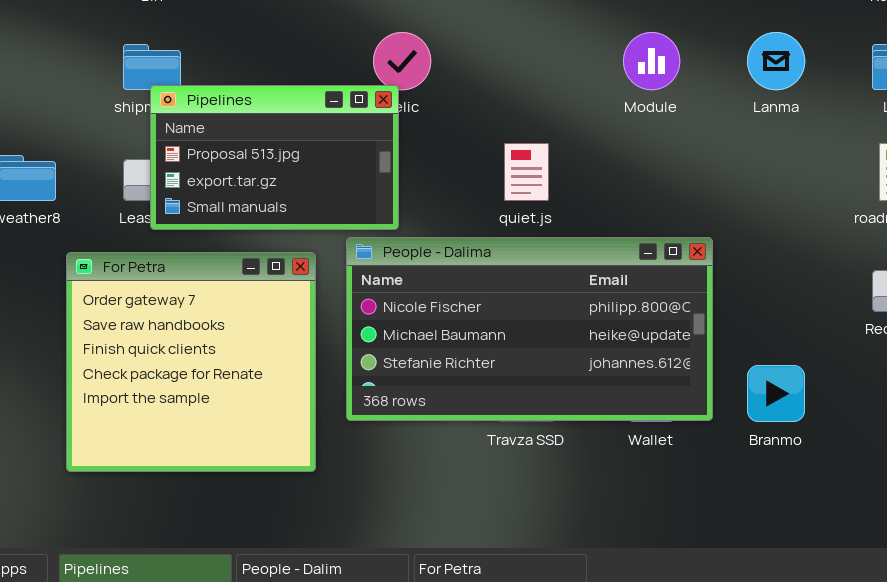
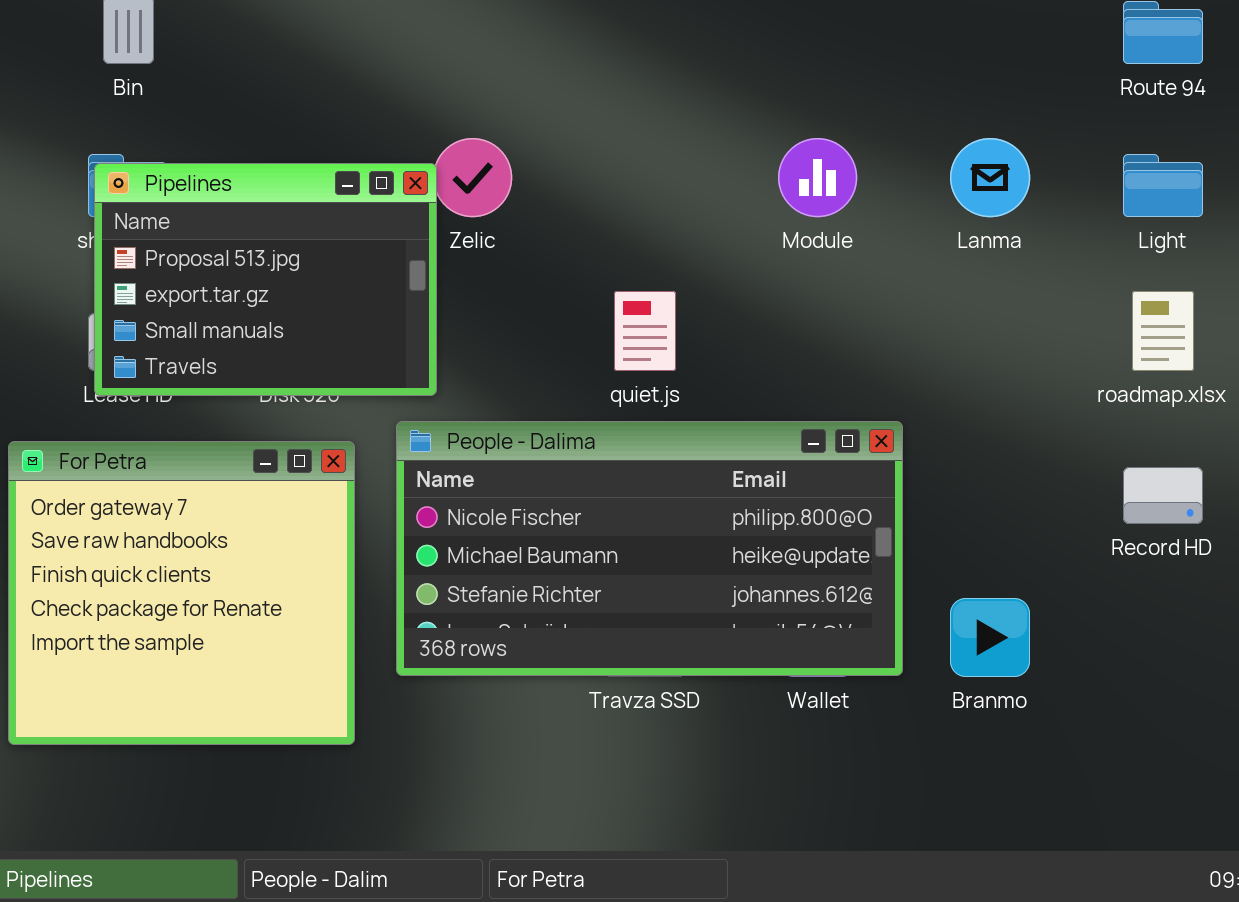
Pipelines: [150,85,399,230] -> [94,163,437,396], moved, resized

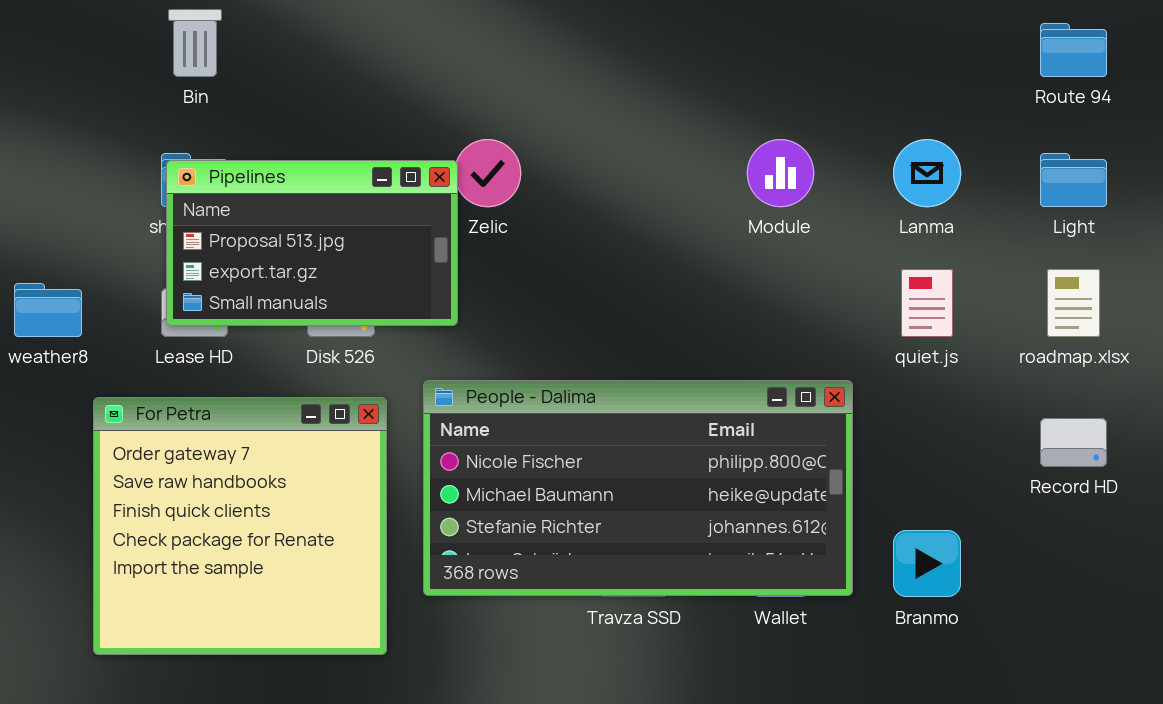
Pipelines: [94,163,437,396] -> [166,160,458,326], resized
quiet.js: [614,291,676,371] -> [901,269,953,337], moved

